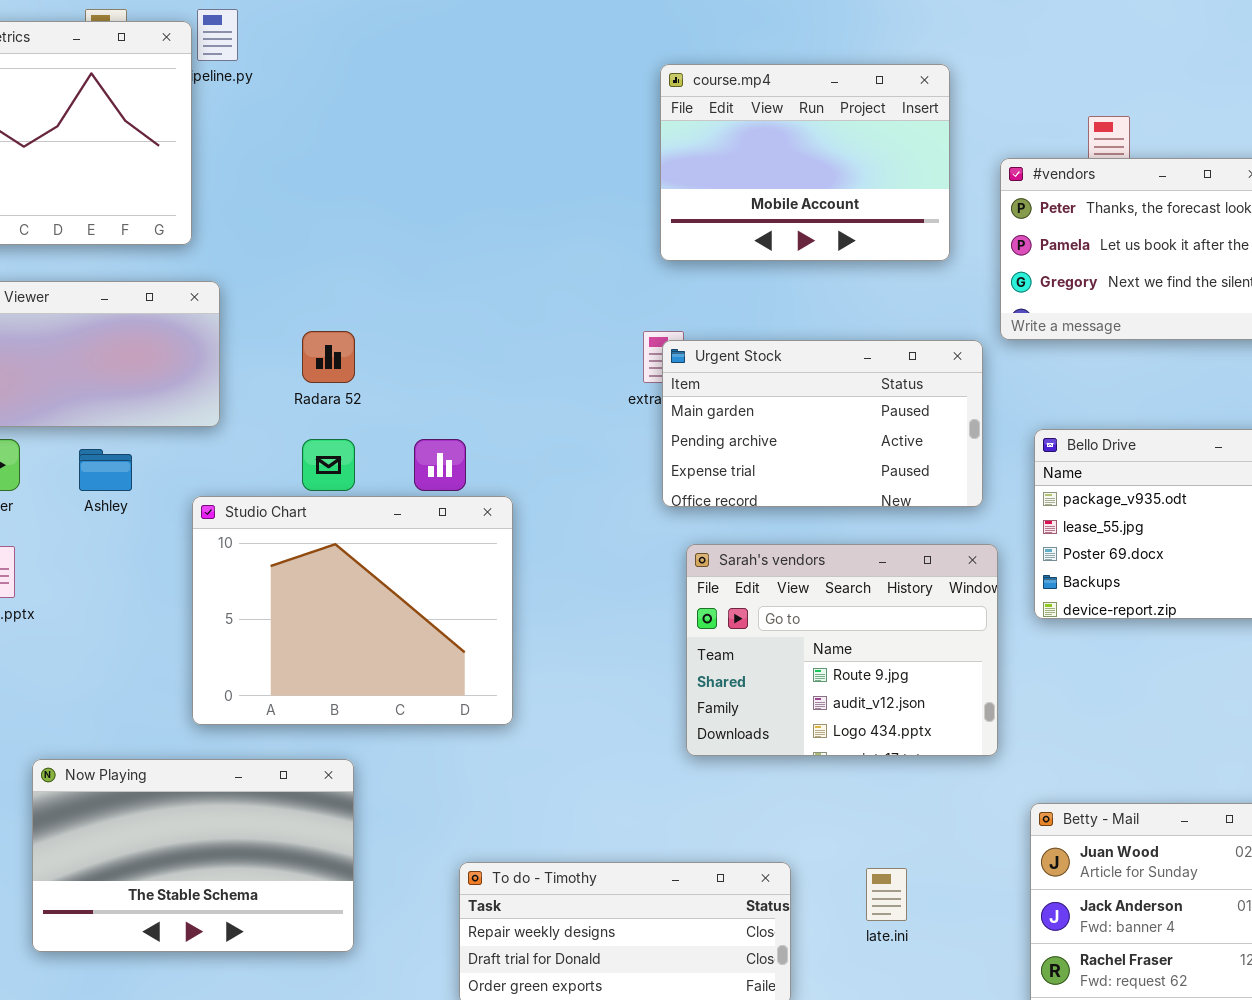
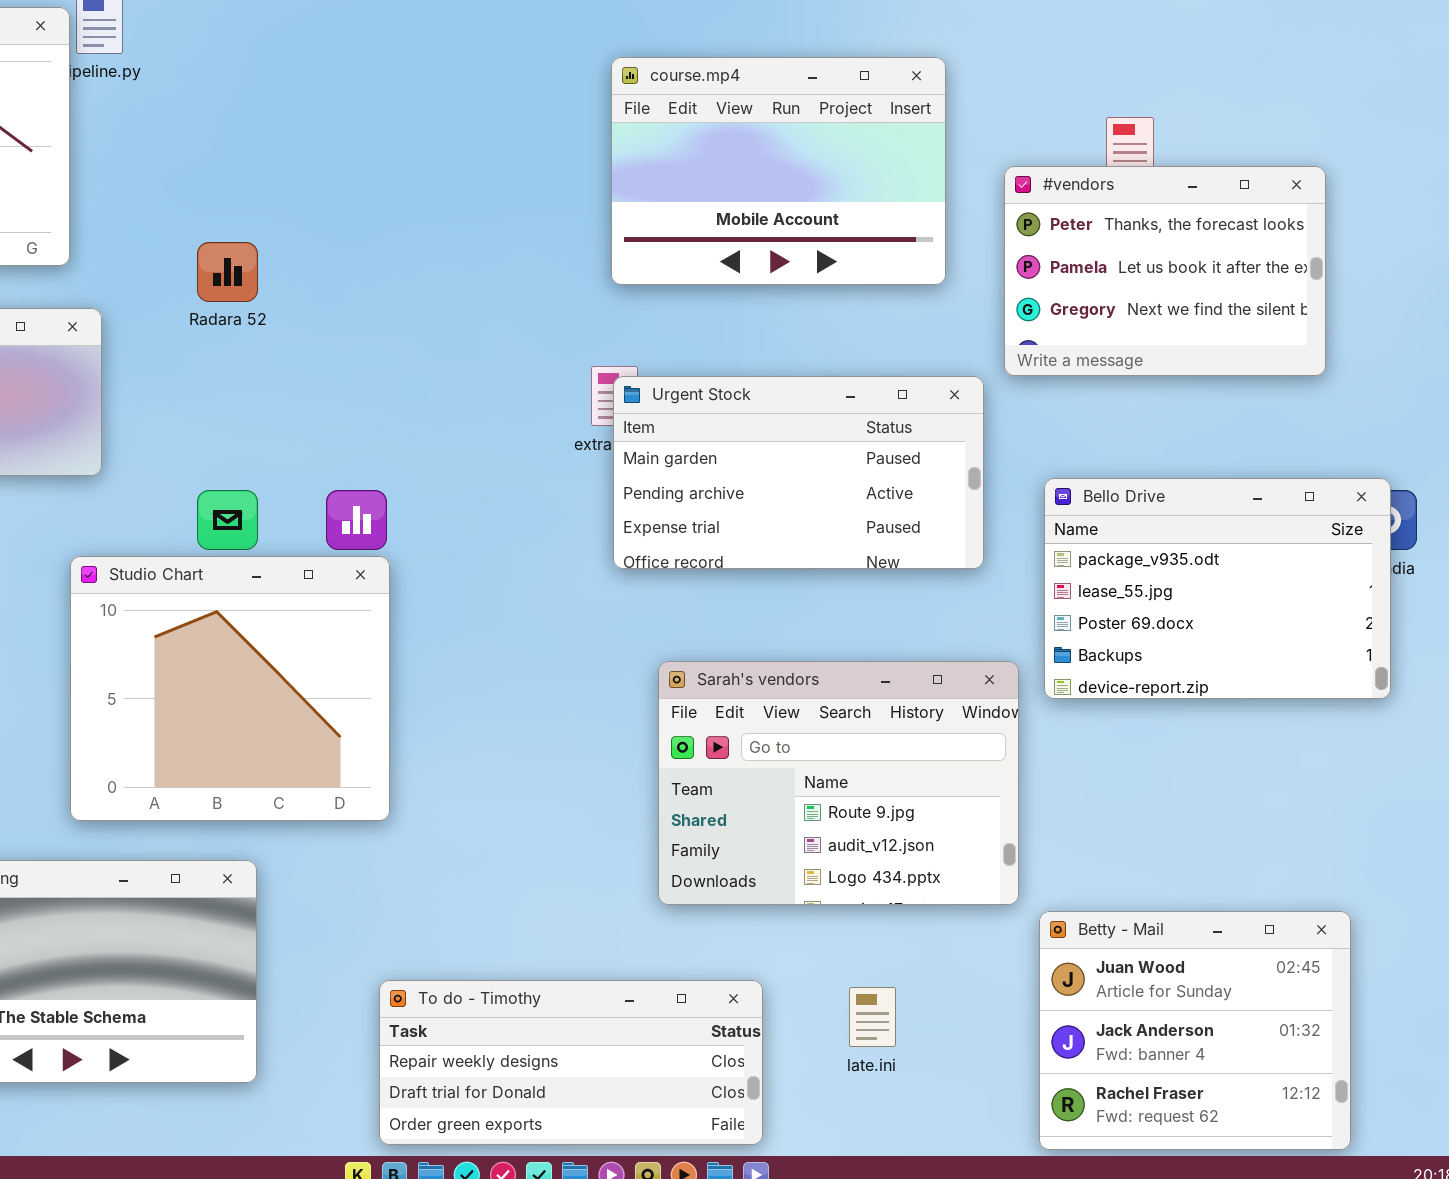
Radara 52: [302,331,355,383] -> [197,242,258,302], moved
Studio Chart: [192,496,513,725] -> [70,556,390,821], resized
Sarah's vendors: [686,544,998,756] -> [658,661,1019,905], moved

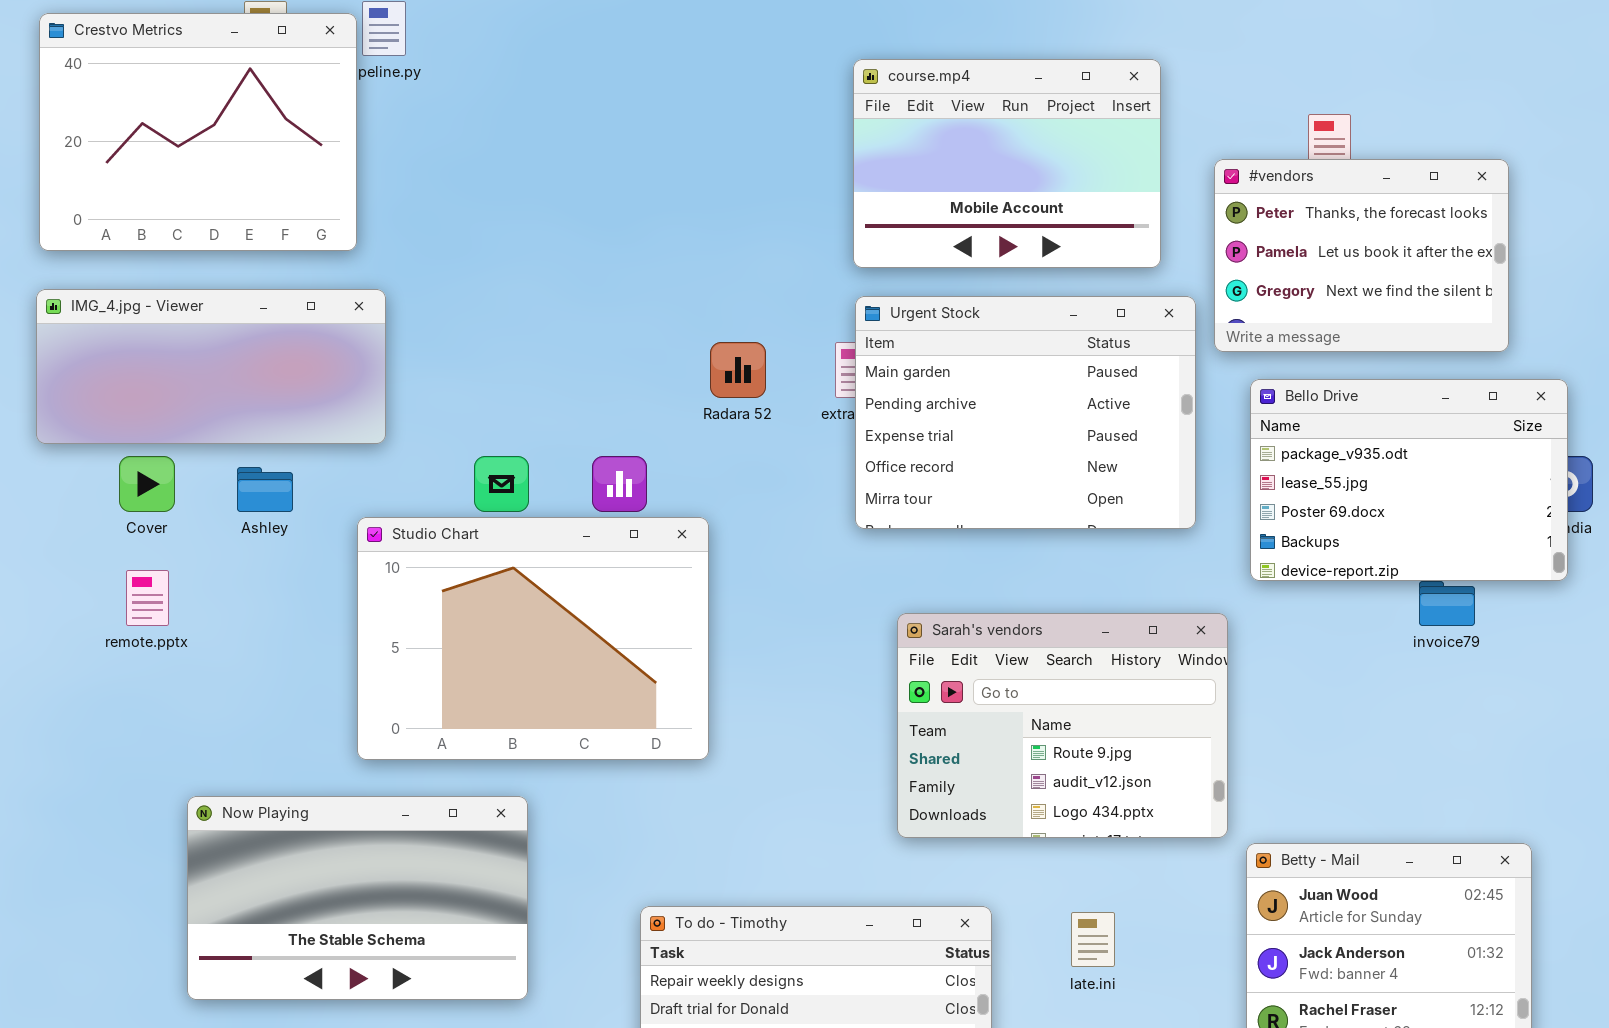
Radara 52: [197,242,258,302] -> [710,342,766,398], moved
Urgent Stock: [613,376,984,569] -> [855,296,1196,529], resized
Bello Drive: [1044,478,1391,699] -> [1250,379,1568,581], moved
Studio Chart: [70,556,390,821] -> [357,517,709,760], resized

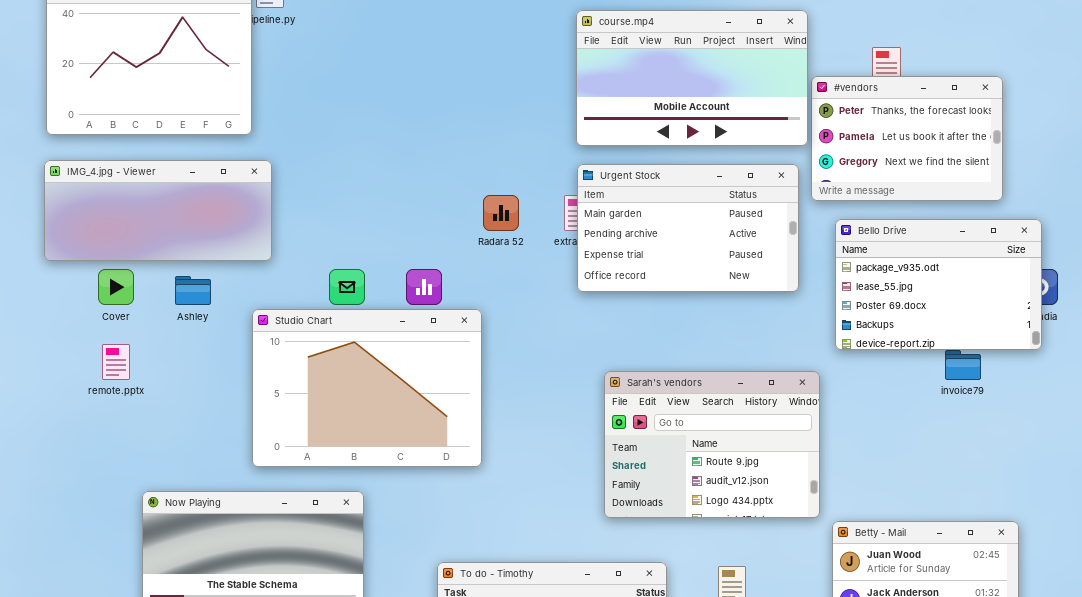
course.mp4: [853,59,1161,268] -> [576,10,808,146], resized
Urgent Stock: [855,296,1196,529] -> [577,164,799,292], resized

